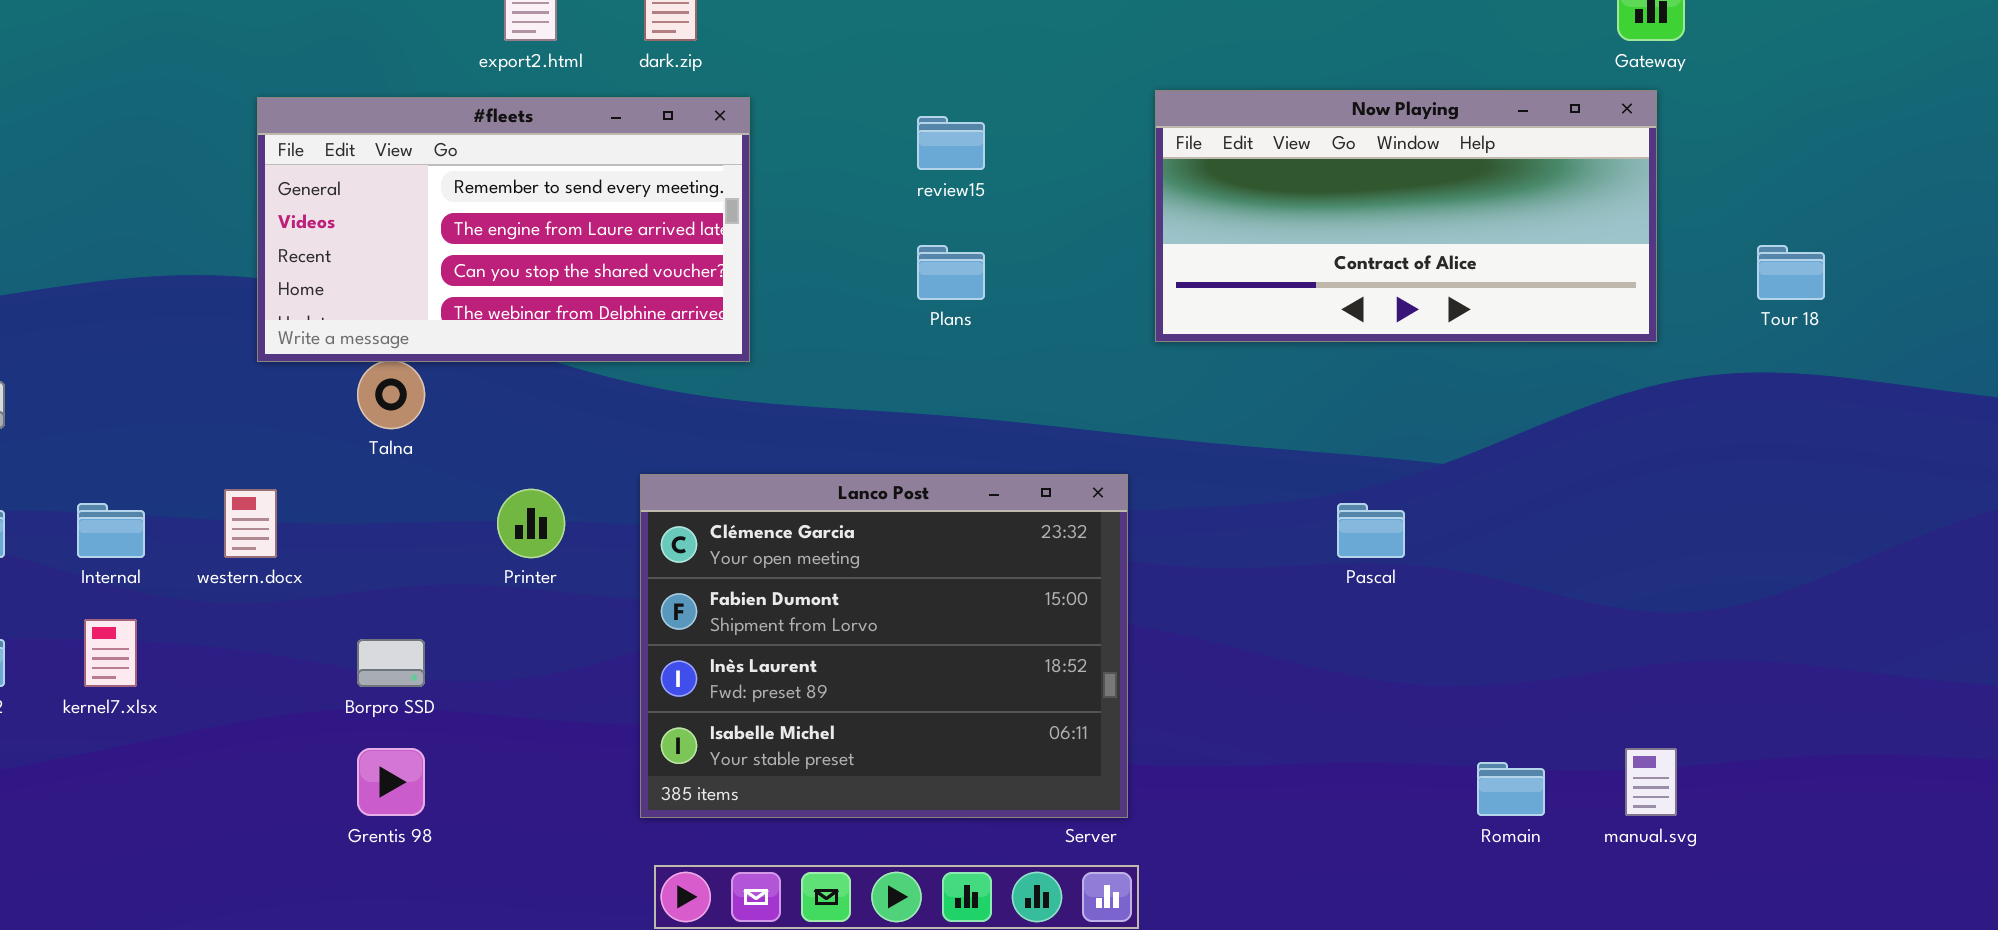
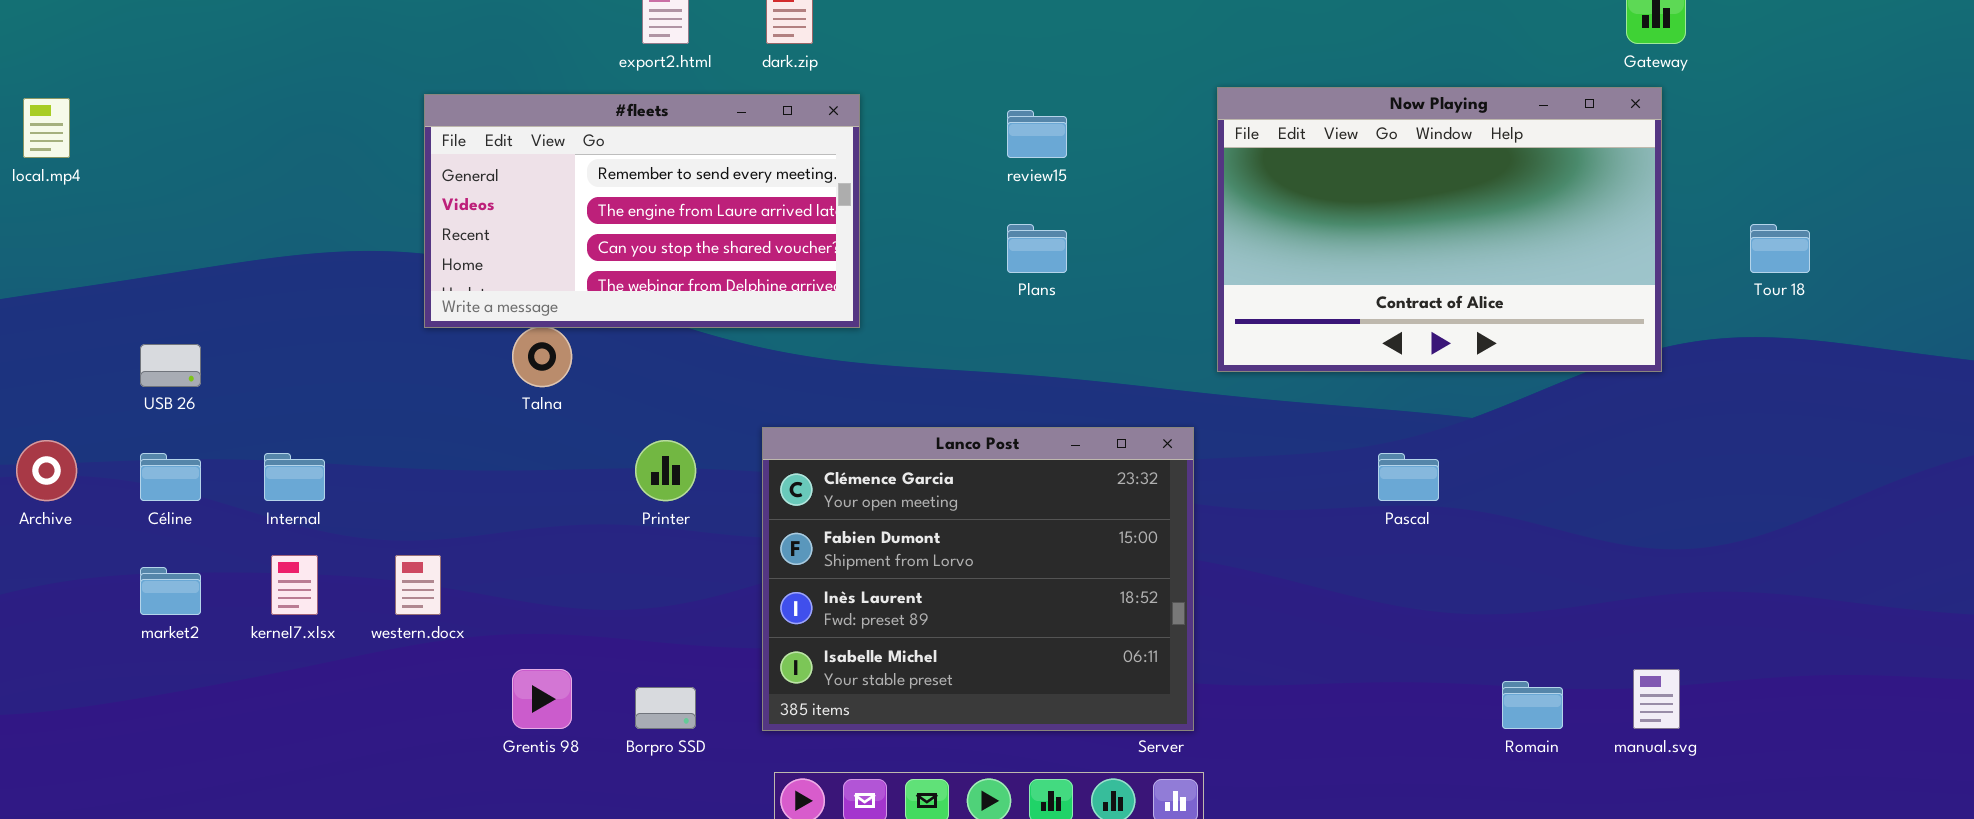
Now Playing: [1155,90,1657,342] -> [1217,87,1662,372], resized
western.docx: [224,489,277,558] -> [395,555,441,615], moved
Borpro SSD: [357,639,425,687] -> [635,687,696,729], moved

